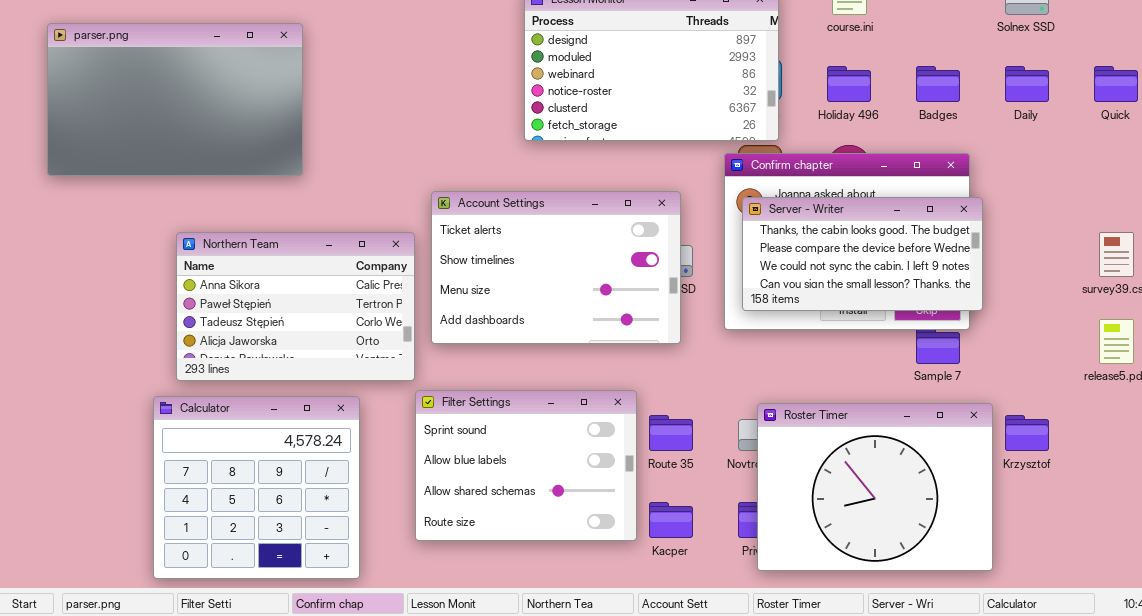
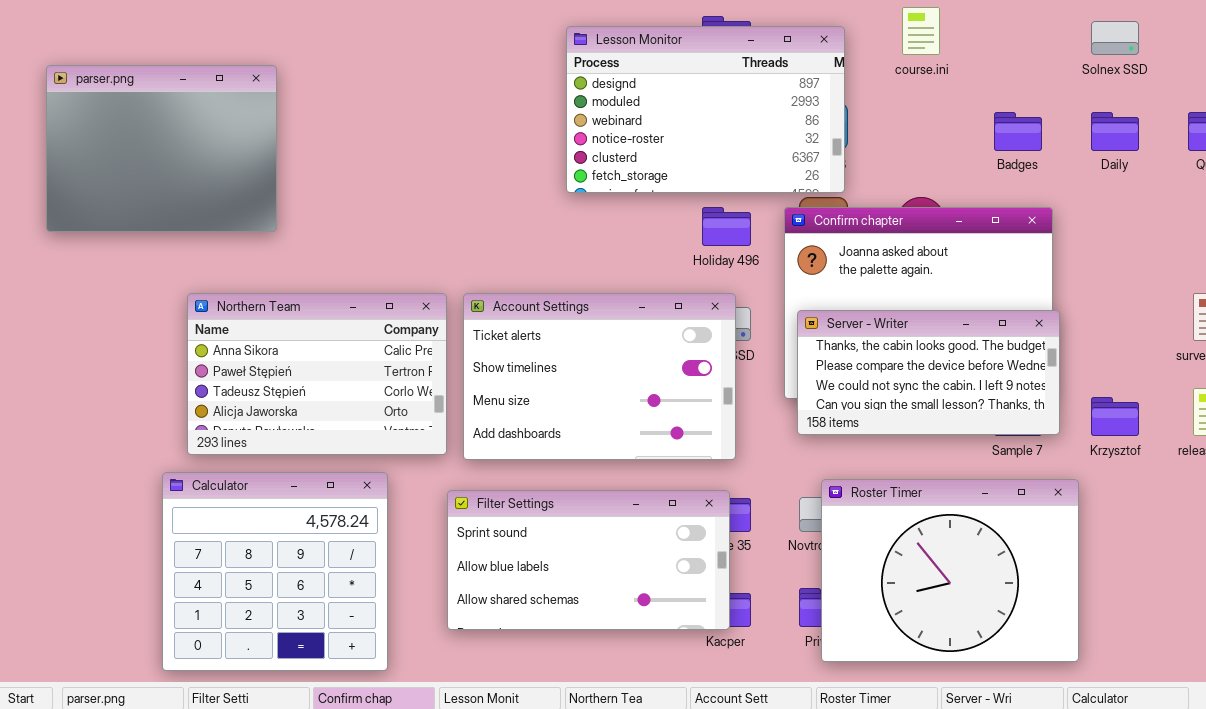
parser.png: [47,23,303,176] -> [46,65,277,232], resized
Holiday 496: [827,66,871,102] -> [702,207,751,246], moved
Account Settings: [431,191,681,344] -> [463,293,736,460], moved
Server - Writer: [742,197,983,311] -> [797,310,1060,435], moved
Filter Settings: [415,390,637,541] -> [447,490,730,630], resized
Krzysztof: [1005,415,1049,451] -> [1091,397,1139,436], moved

